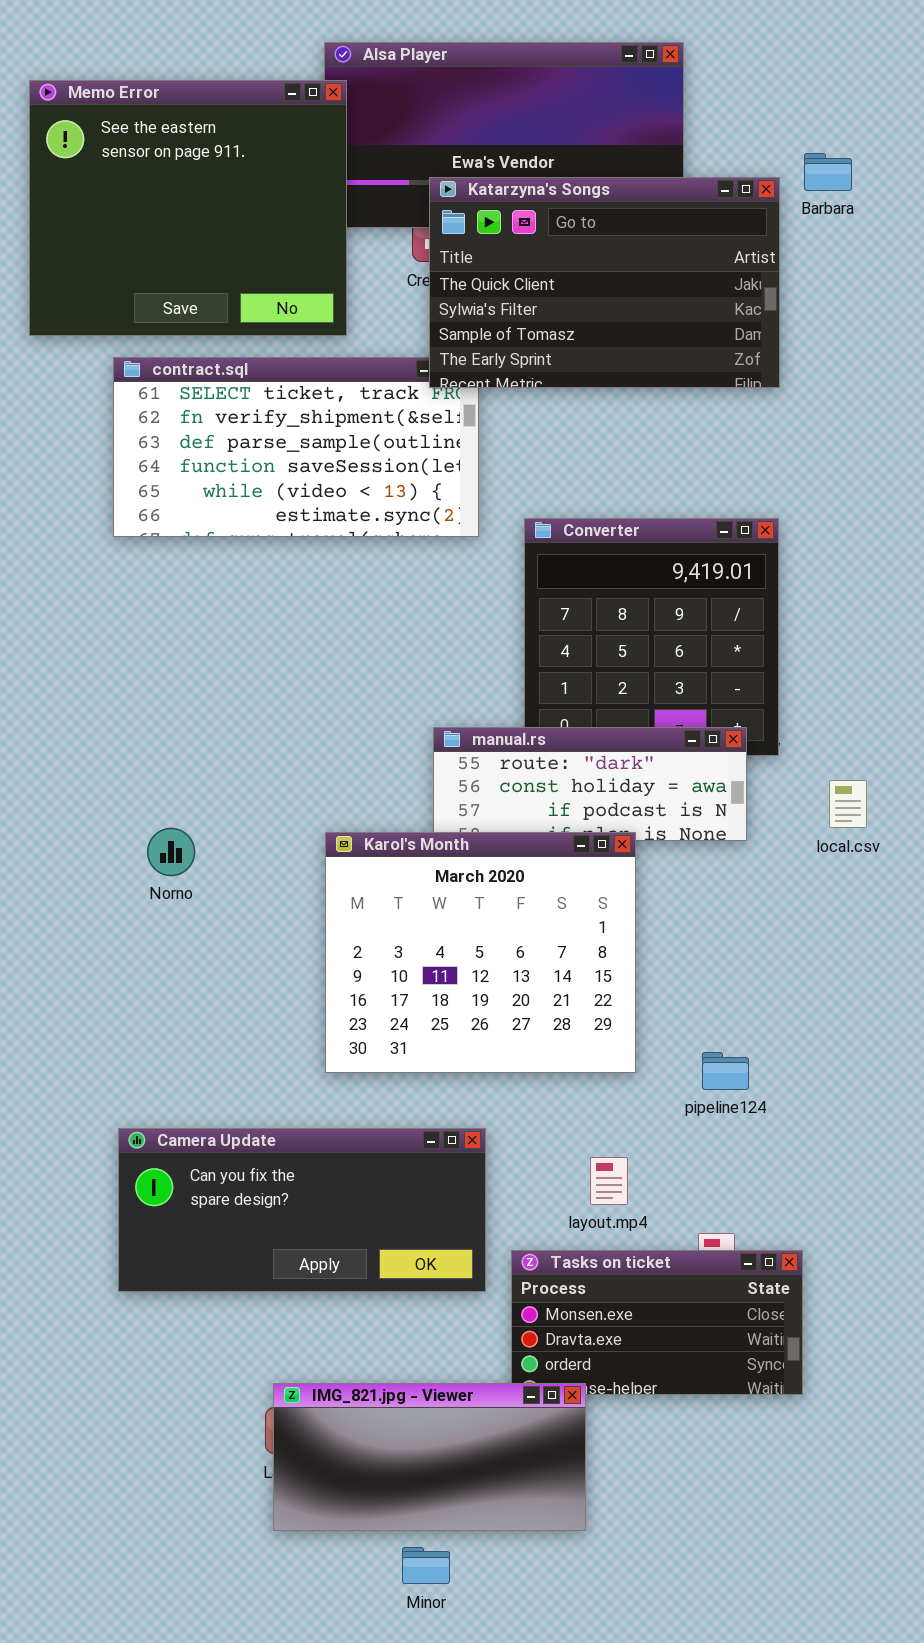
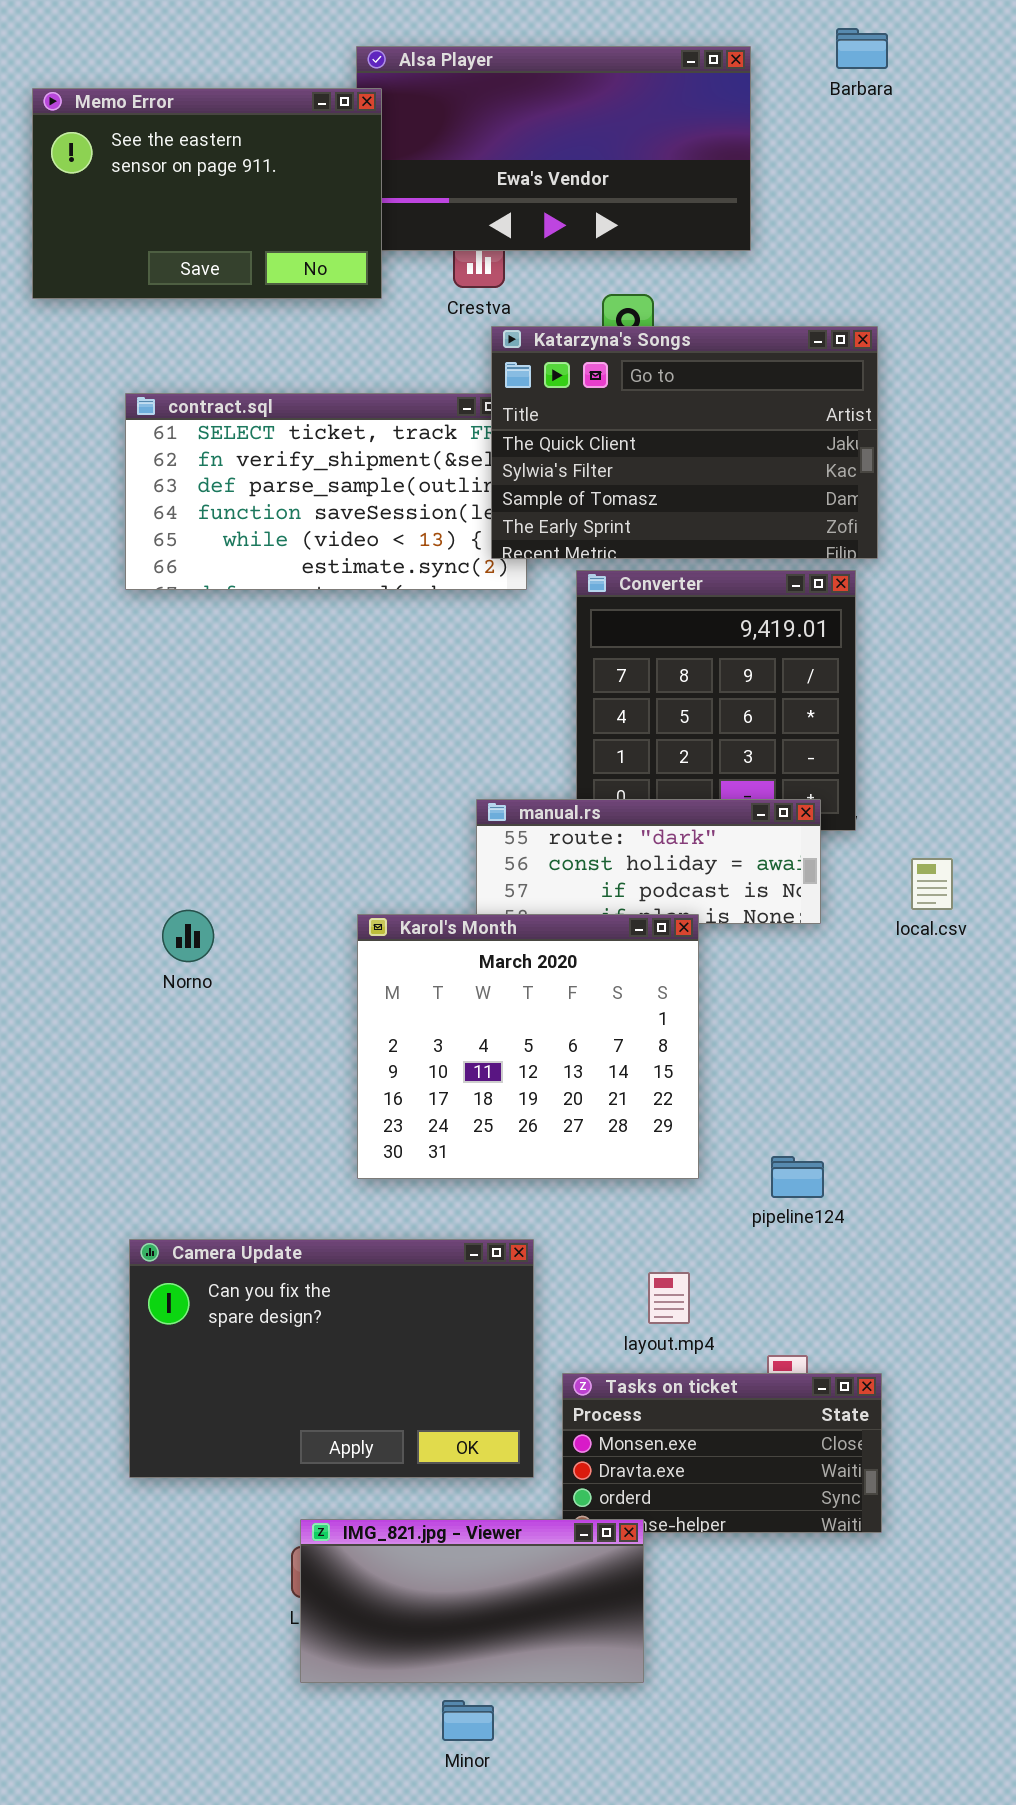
Memo Error: [29,80,347,336] -> [32,88,382,299], resized
Barbara: [804,153,852,191] -> [836,28,888,69], moved
Katarzyna's Songs: [429,177,780,388] -> [491,326,878,559], moved
Camera Update: [118,1128,486,1292] -> [129,1239,534,1478], resized

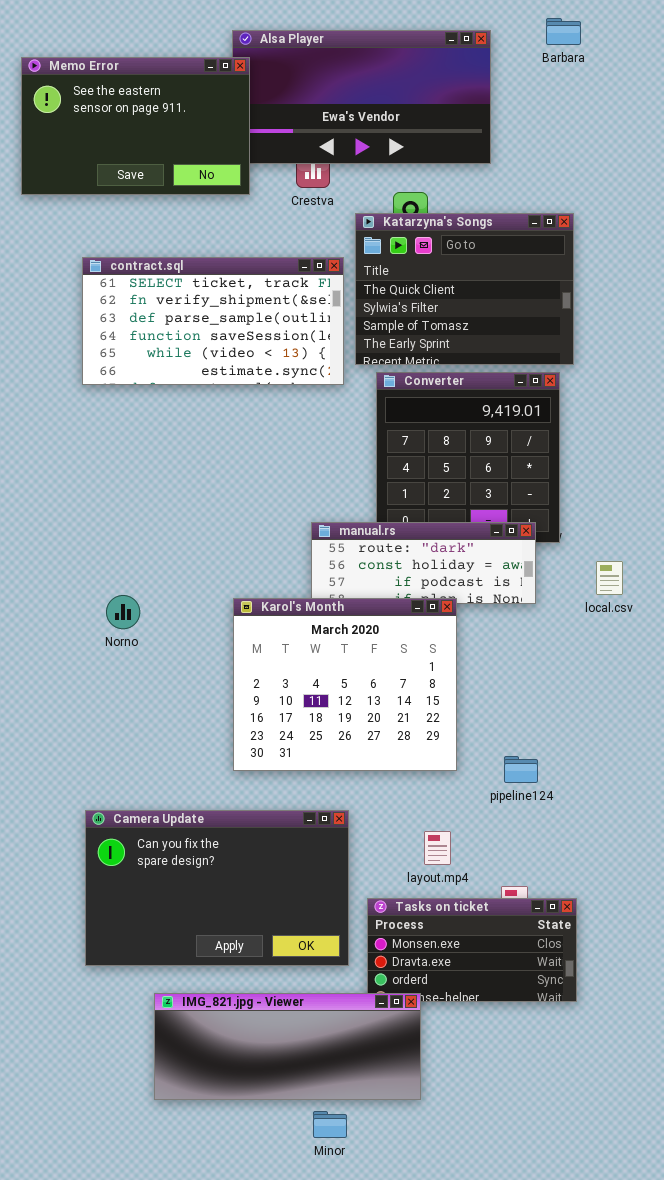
Katarzyna's Songs: [491,326,878,559] -> [355,213,574,365], resized
IMG_821.jpg - Viewer: [300,1519,644,1683] -> [154,993,421,1100], resized
Minor: [442,1700,494,1741] -> [313,1111,347,1138], moved

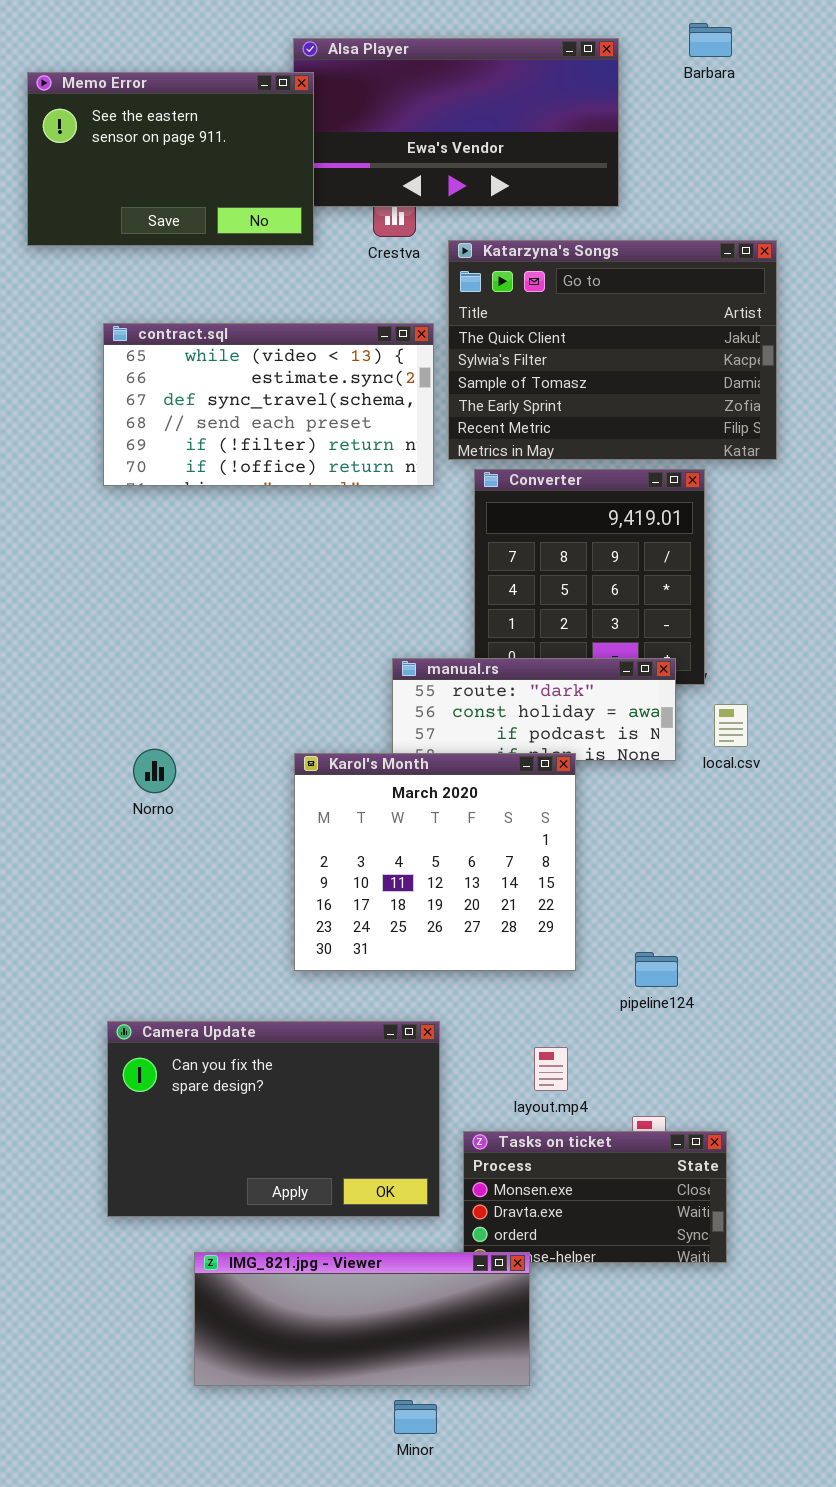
Katarzyna's Songs: [355,213,574,365] -> [448,240,777,460], resized
contract.sql: [82,257,344,385] -> [103,323,434,486], scrolled down 4 rows
local.csv: [596,561,623,595] -> [714,704,748,747], moved

